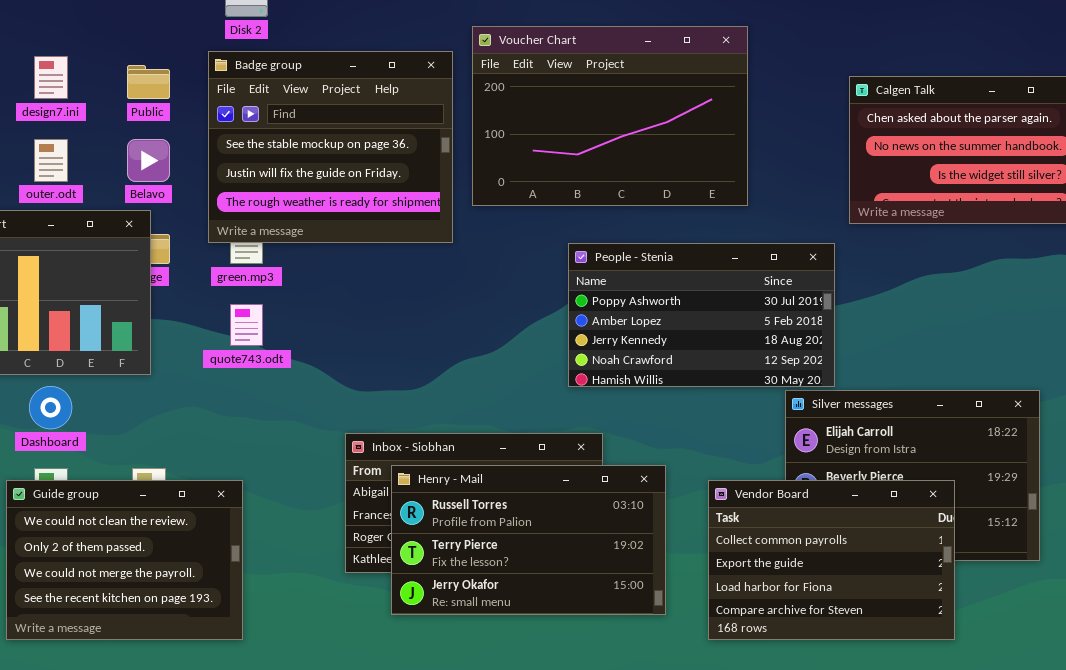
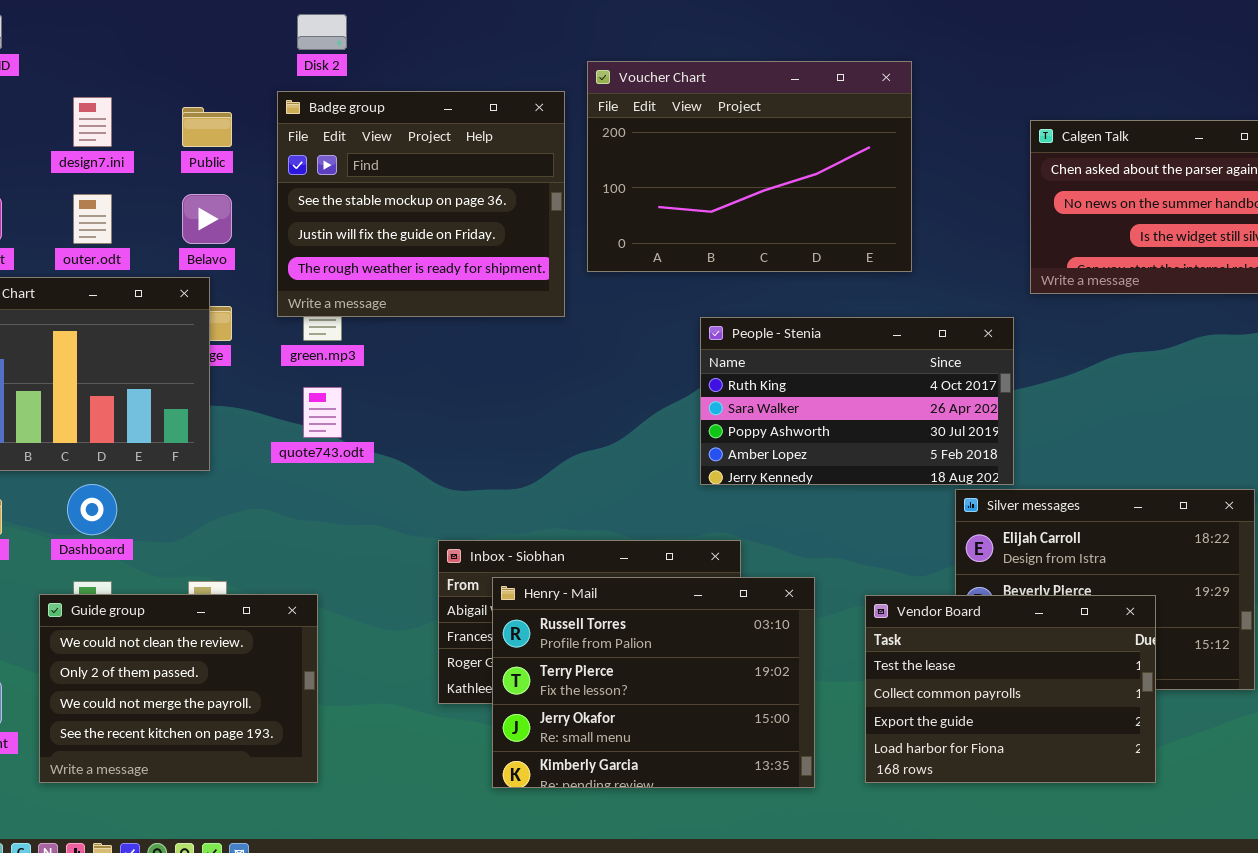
People - Stenia: [568,243,835,387] -> [700,317,1014,485], scrolled up 2 rows
Henry - Mail: [391,465,666,615] -> [492,577,815,788], resized
Vendor Board: [708,480,955,640] -> [865,595,1156,783], scrolled up 1 row

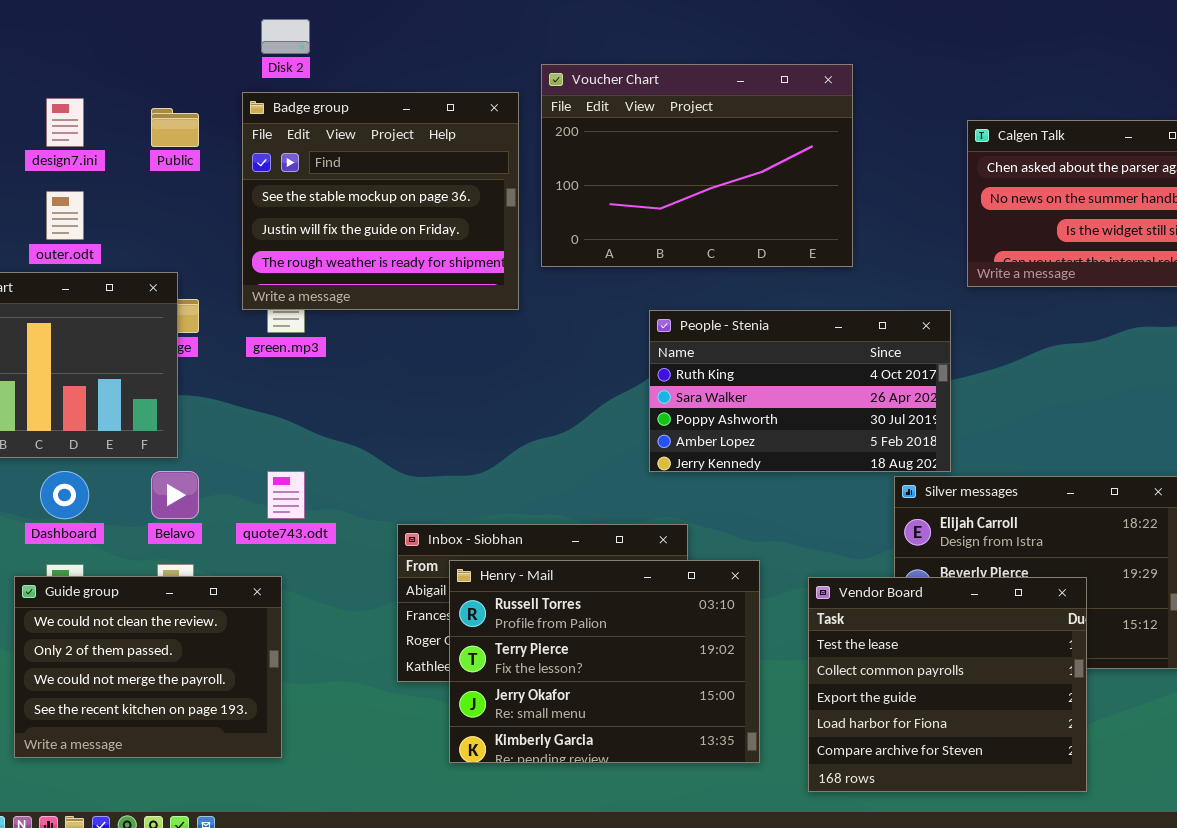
Belavo: [182,194,232,244] -> [151,471,199,519], moved
quote743.odt: [303,387,342,438] -> [267,471,305,519], moved
Vendor Board: [865,595,1156,783] -> [808,577,1087,792], resized

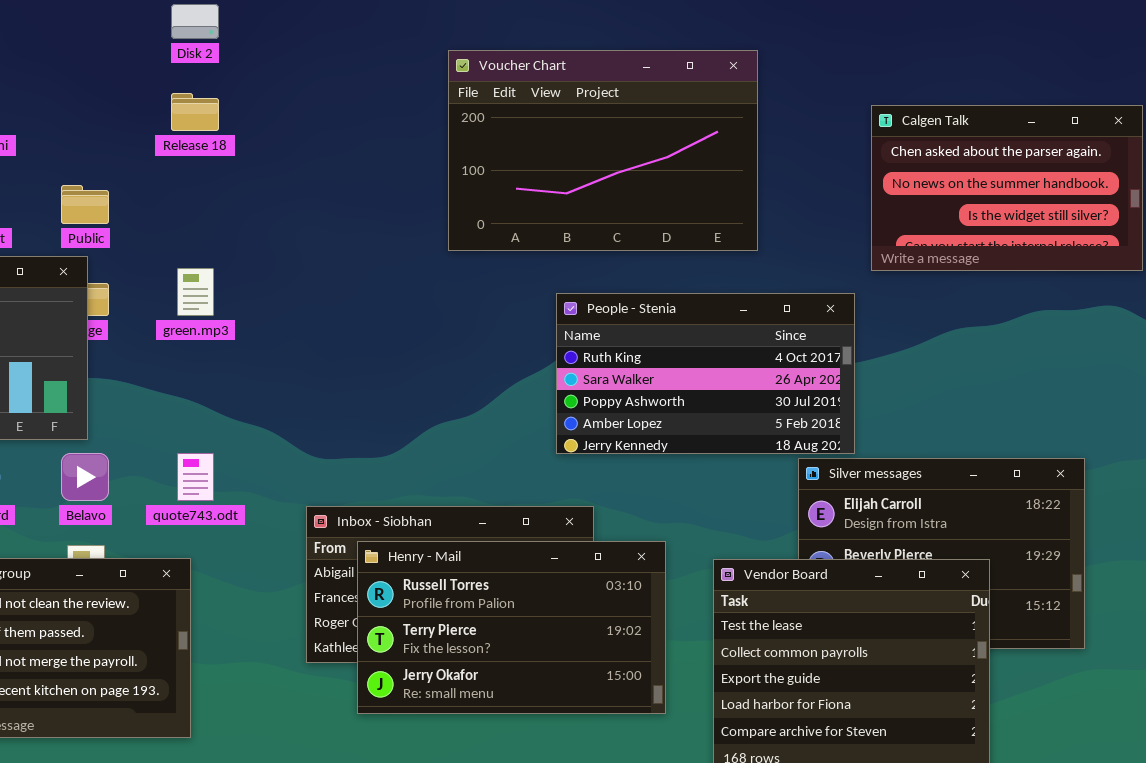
Badge group: [242,92,519,310] -> none, closed
Public: [151,108,199,147] -> [61,185,109,224], moved
Henry - Mail: [449,560,760,763] -> [357,541,666,714], resized

